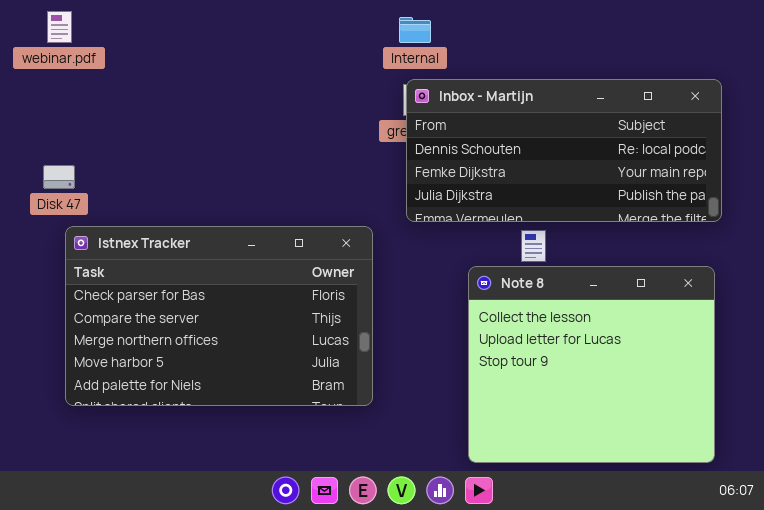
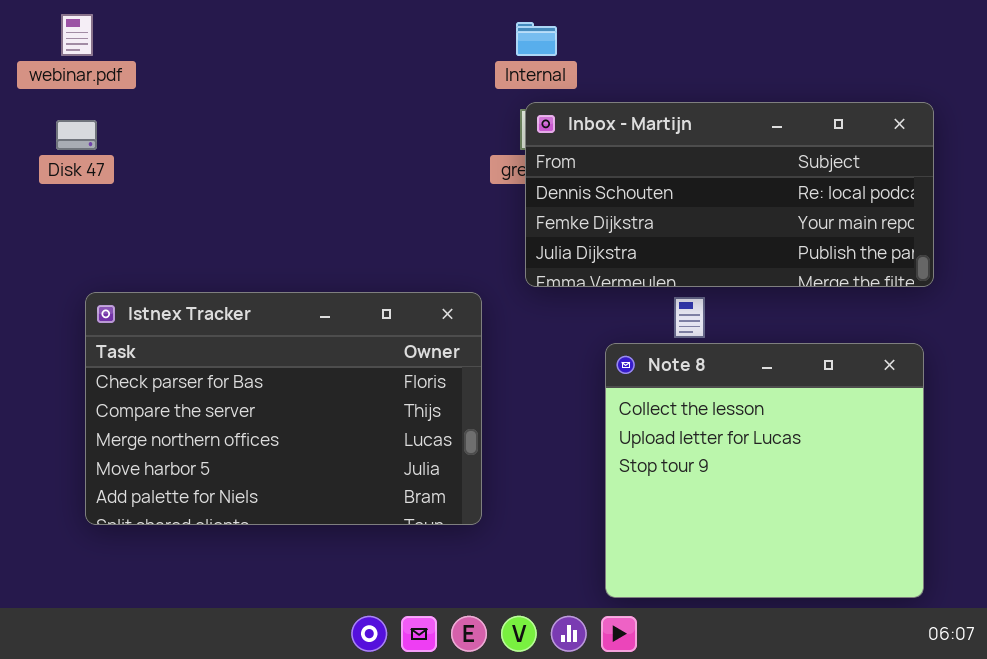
Disk 47: [43,165,75,189] -> [56,120,97,150], moved

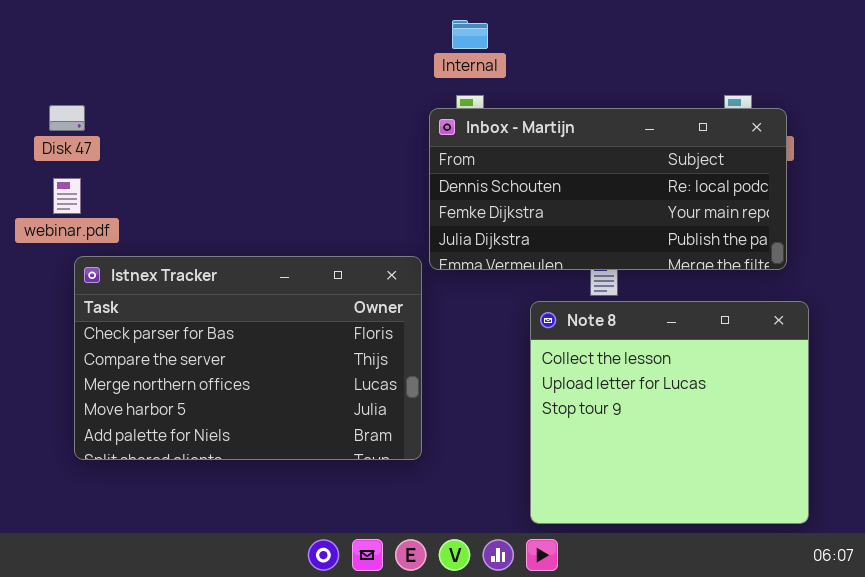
webinar.pdf: [61,14,93,56] -> [53,178,81,214], moved
Inbox - Martijn: [525,102,934,287] -> [429,108,787,270], moved

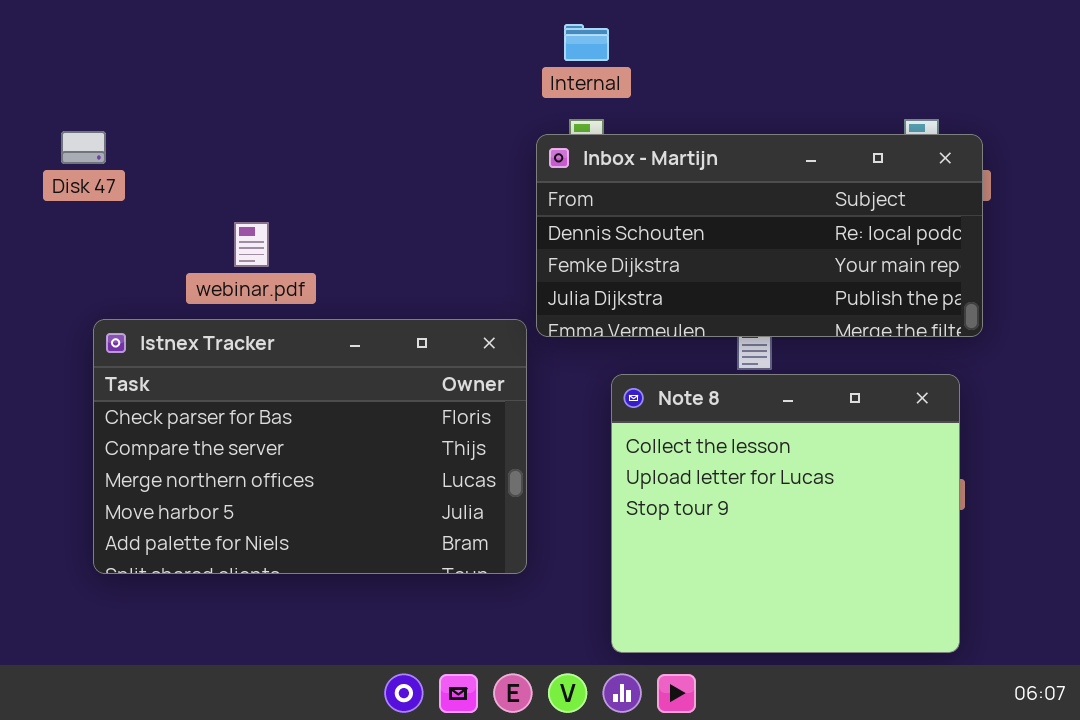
webinar.pdf: [53,178,81,214] -> [234,222,269,267], moved
Note 8: [530,301,809,524] -> [611,374,960,653], moved

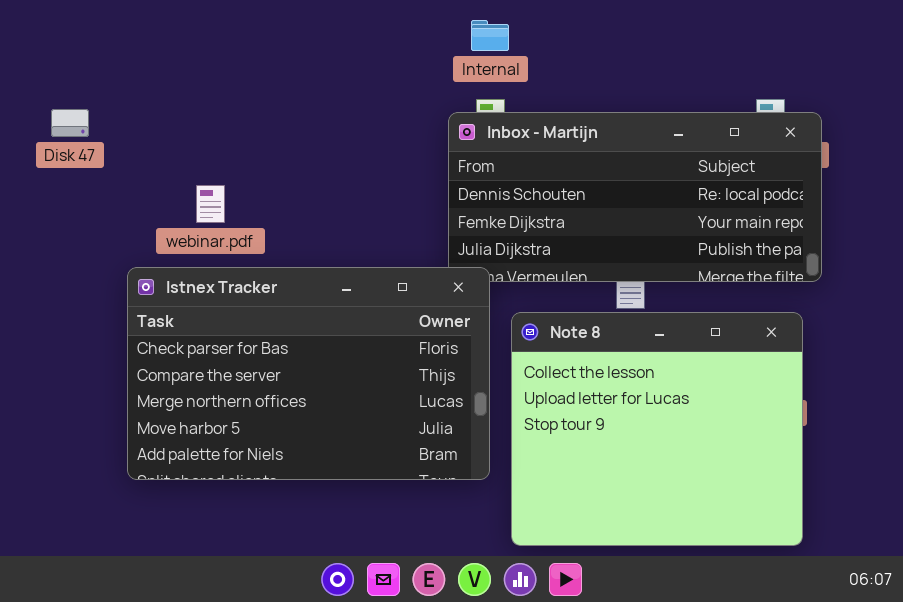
Istnex Tracker: [93,319,527,574] -> [127,267,490,480], moved

